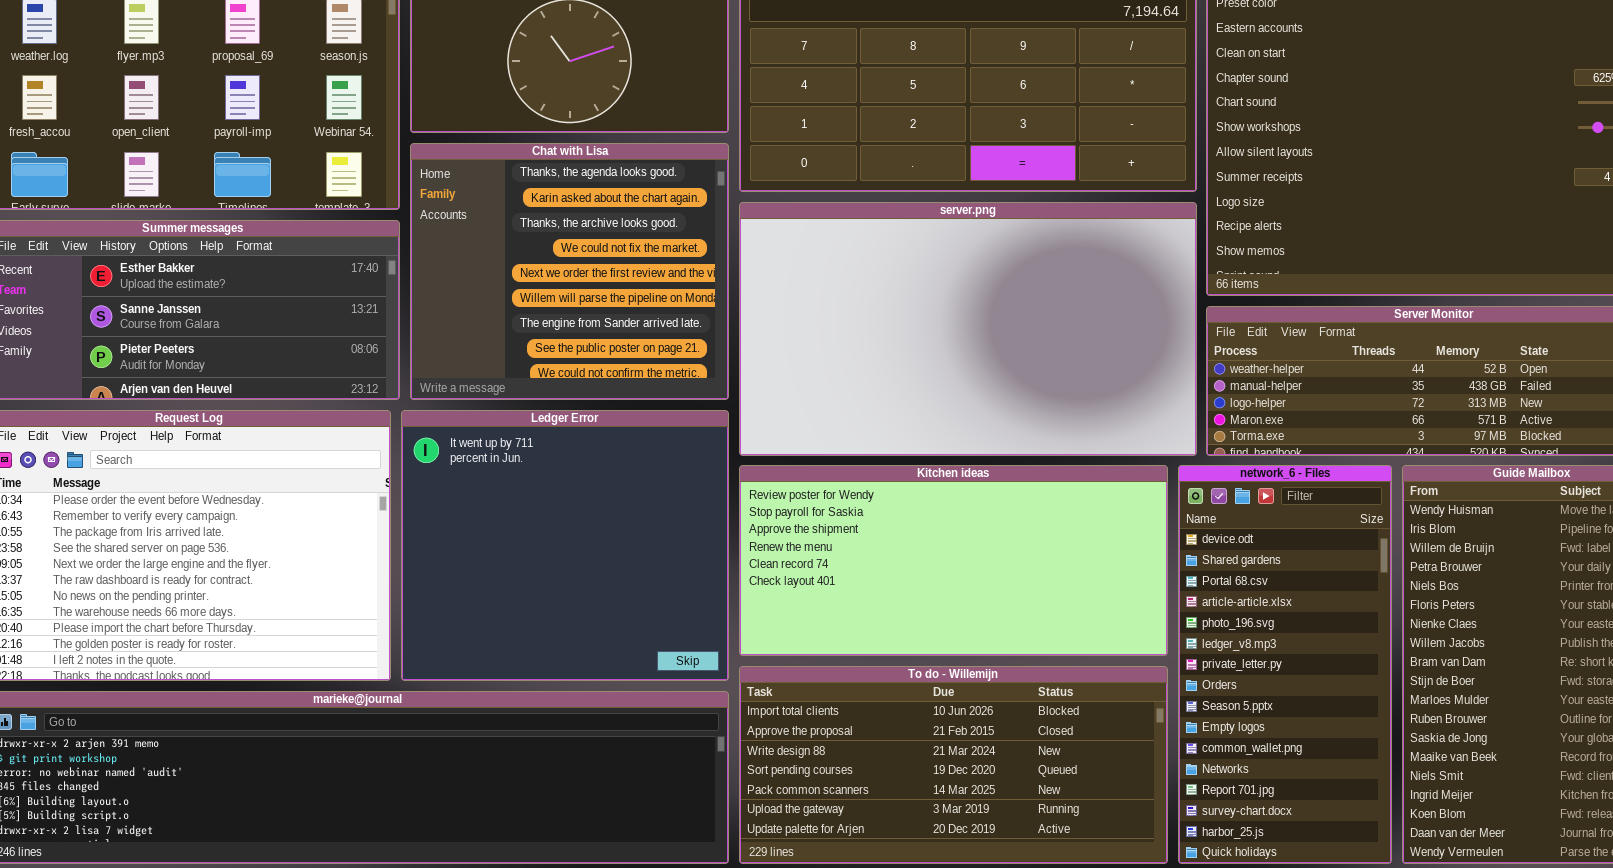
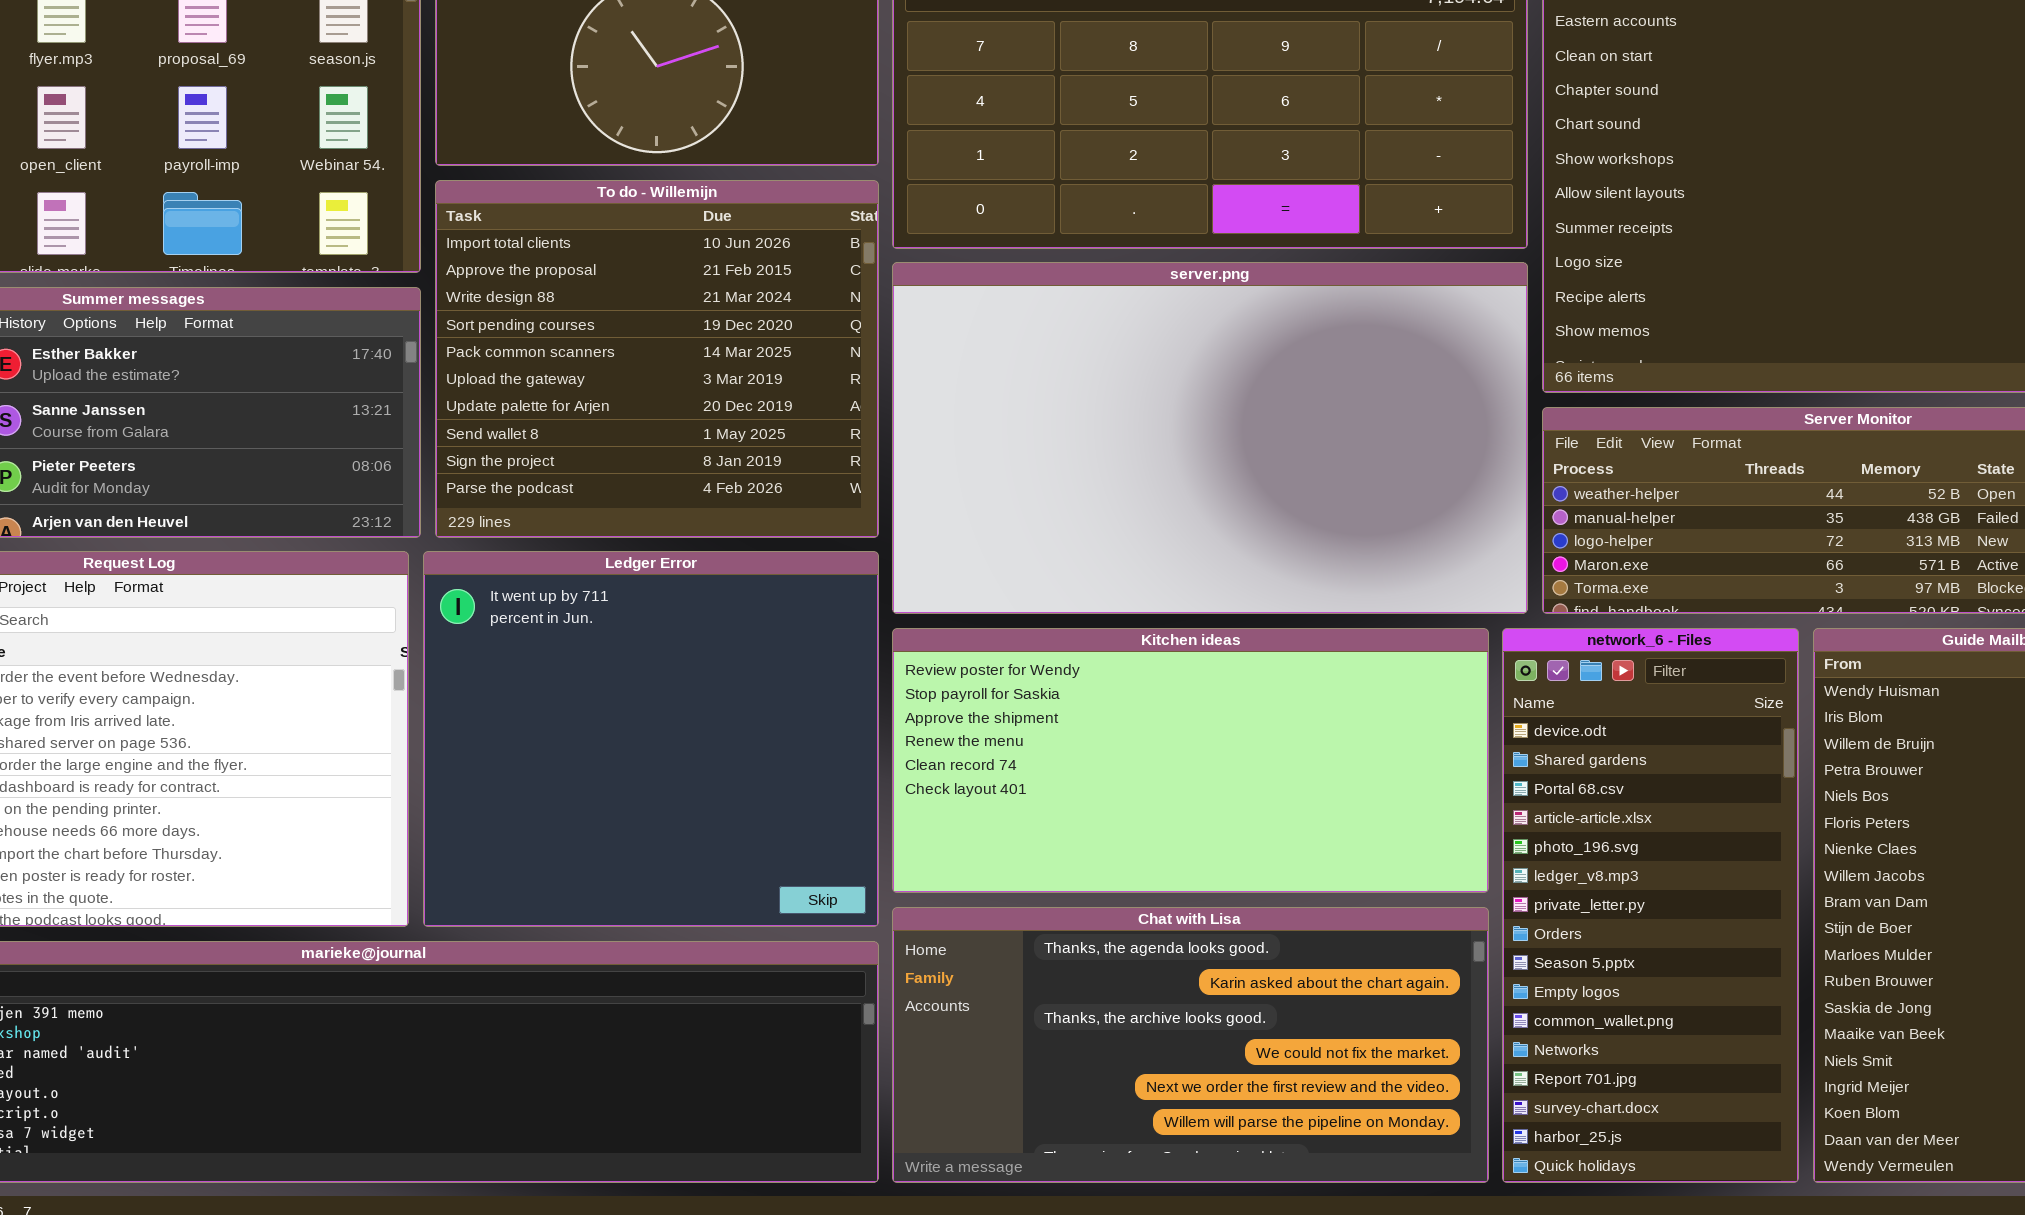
Chat with Lisa: [410,143,729,400] -> [892,907,1489,1183], moved, resized
To do - Willemijn: [739,666,1168,864] -> [435,180,879,538], moved, resized

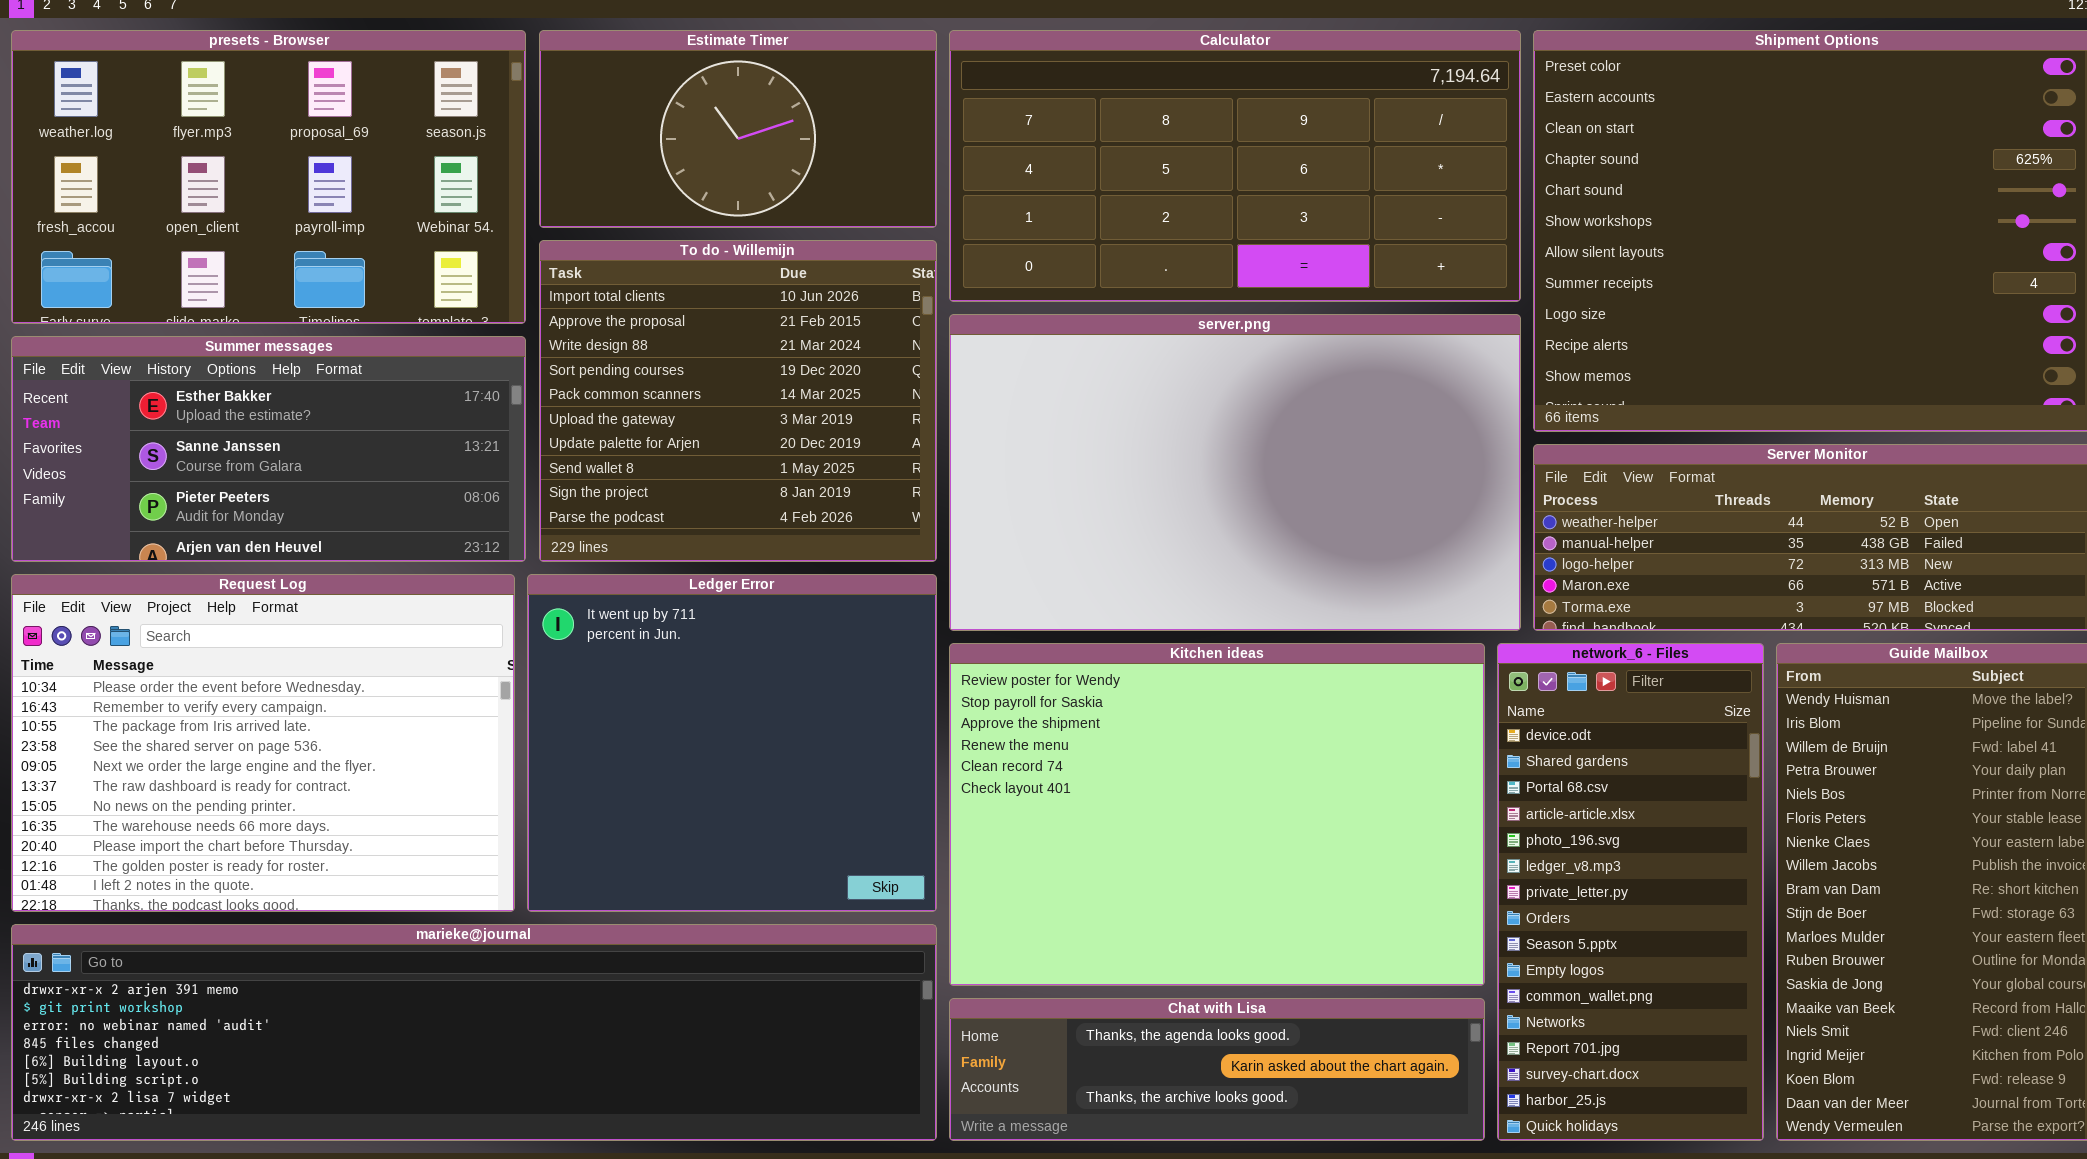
Kitchen ideas: [892,628,1489,893] -> [949,643,1485,986], resized
Chat with Lisa: [892,907,1489,1183] -> [949,998,1485,1141], resized

